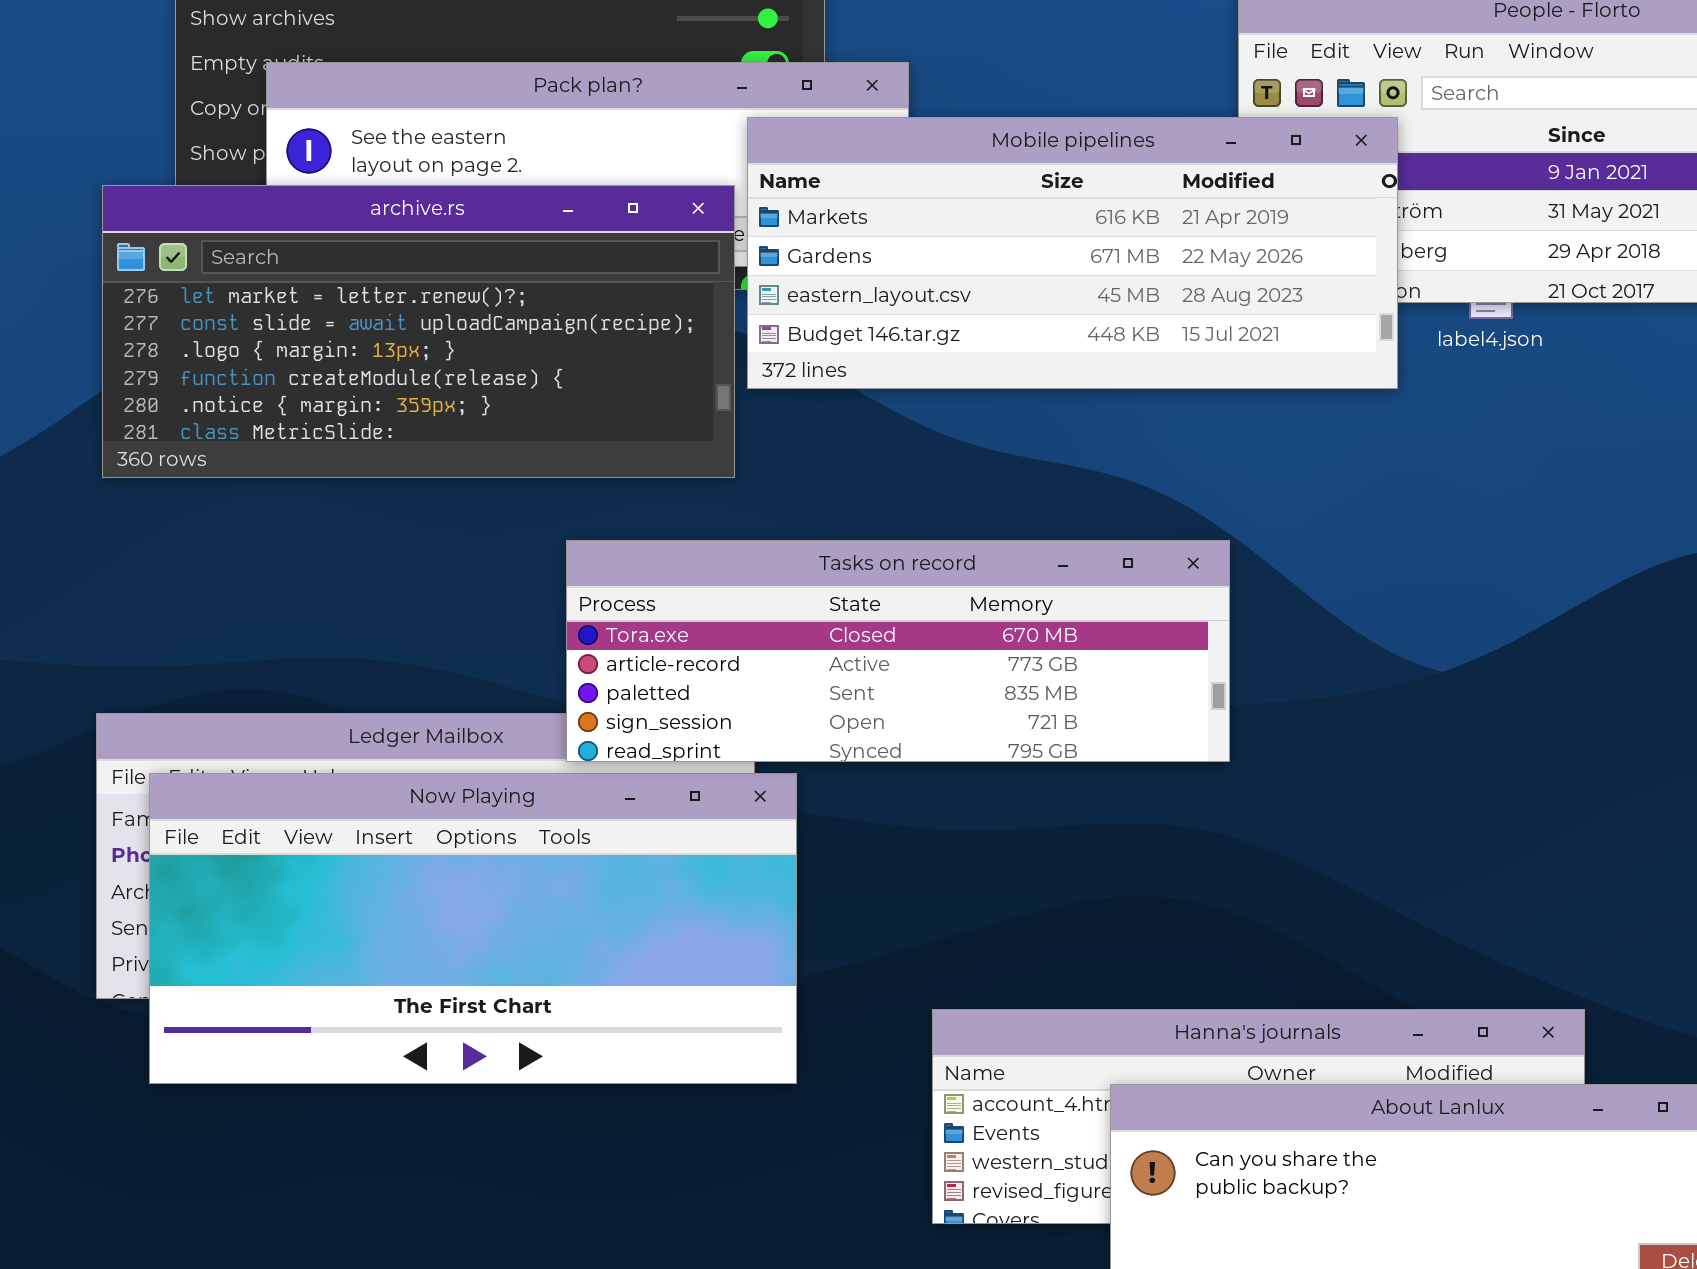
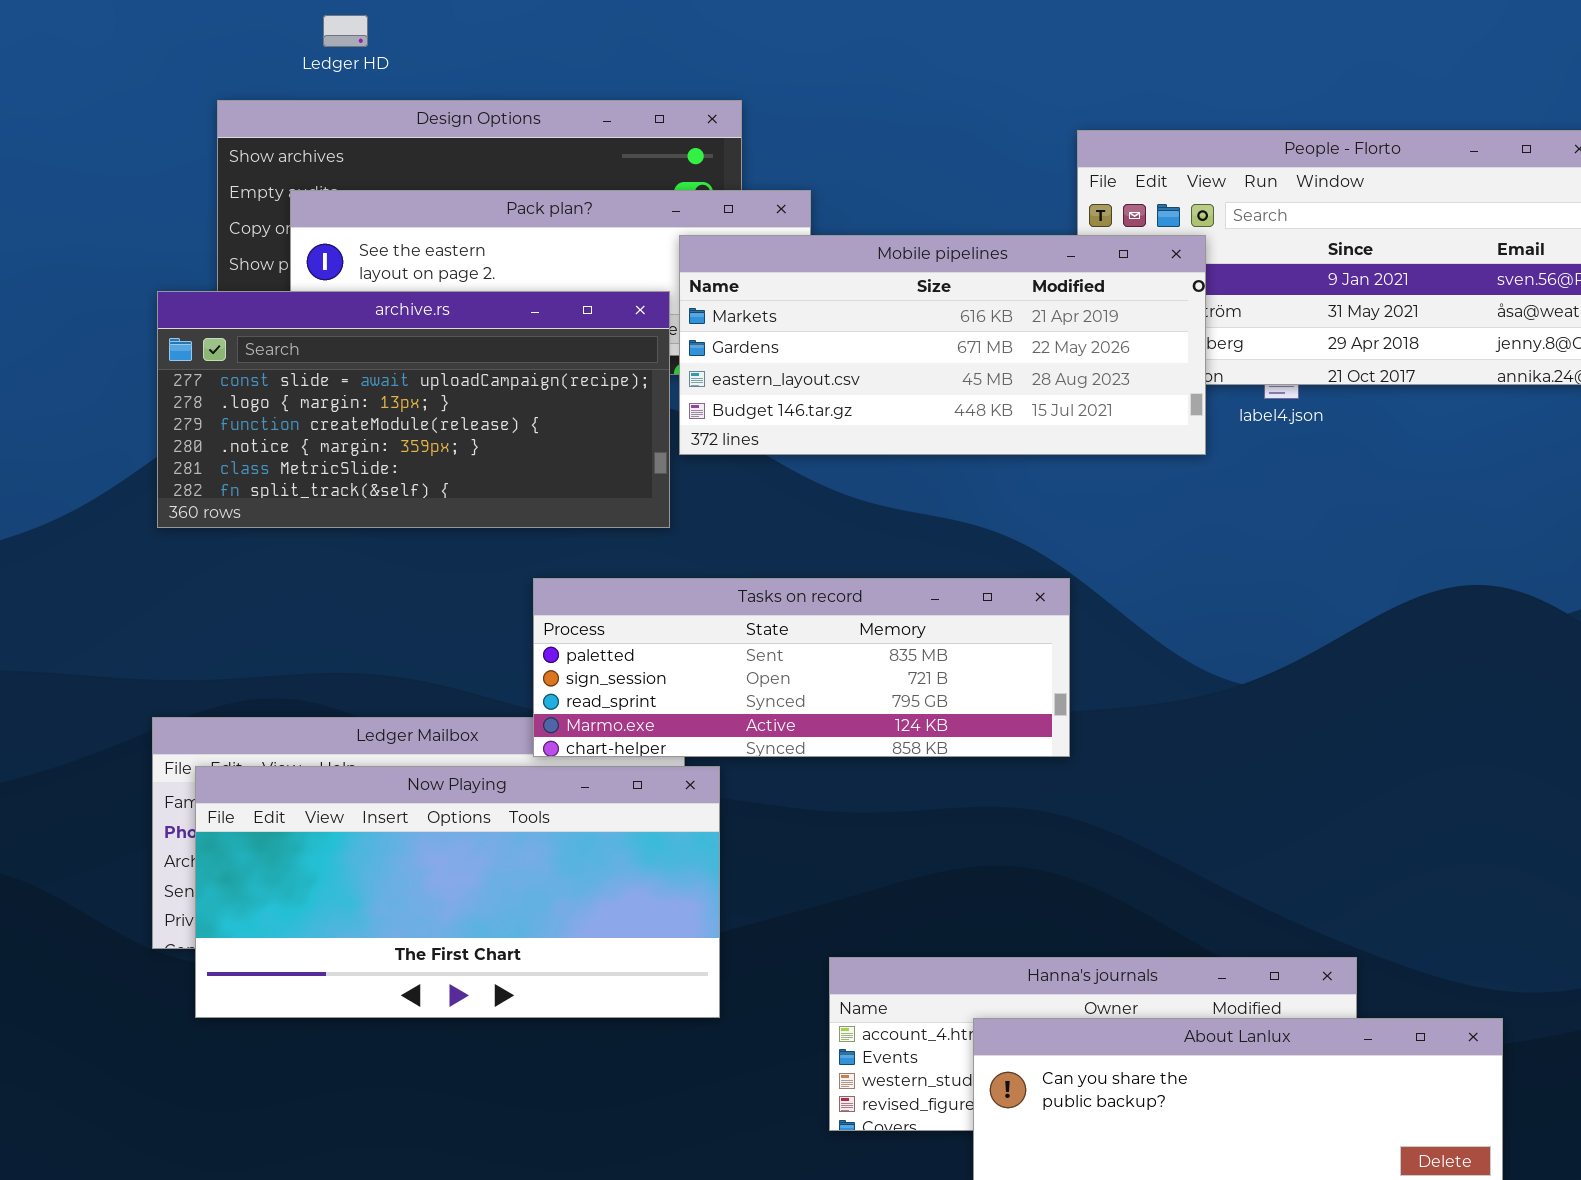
archive.rs: [102,185,735,478] -> [157,291,670,528], scrolled down 1 row
Tasks on record: [566,540,1230,762] -> [533,578,1070,757], scrolled down 2 rows

